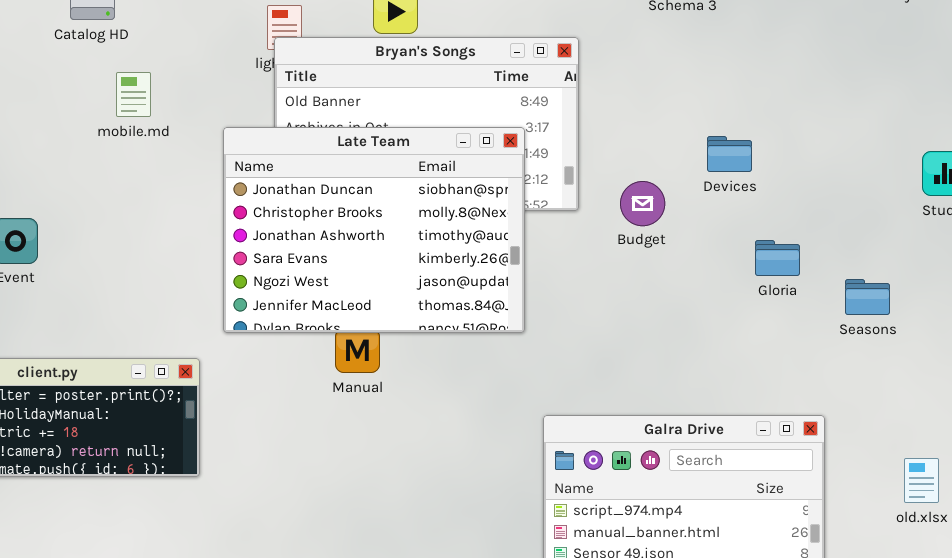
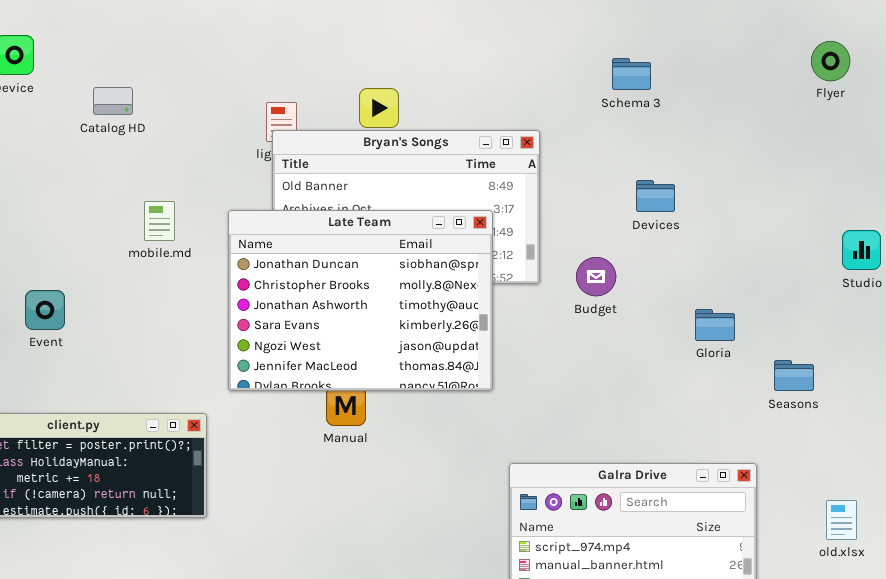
mobile.md: [116,72,151,117] -> [144,201,175,241], moved
Devices: [707,136,752,172] -> [636,180,675,212], moved
Seasons: [845,279,890,315] -> [774,360,814,391], moved

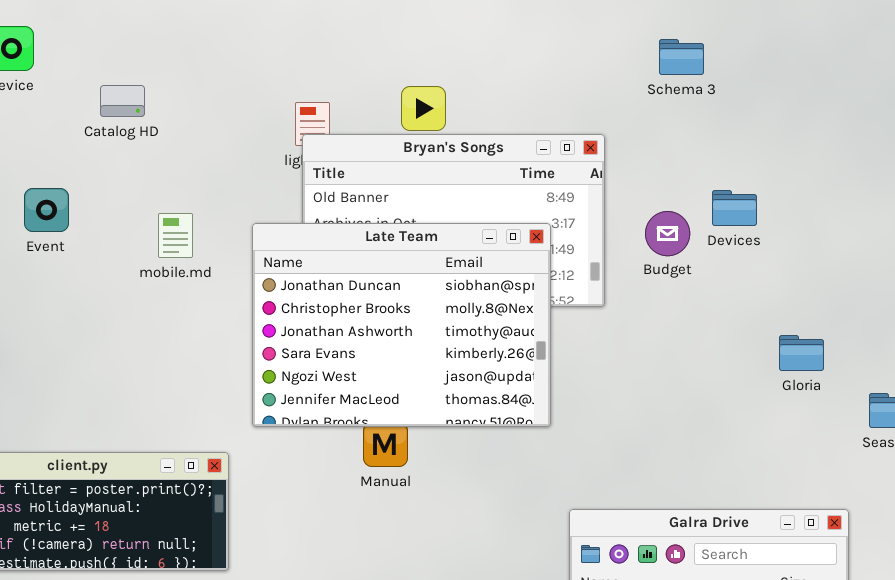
Schema 3: [612,58,651,90] -> [659,39,704,75], moved
Budget: [576,257,616,296] -> [645,211,690,256], moved
Event: [25,290,65,330] -> [24,188,69,232], moved

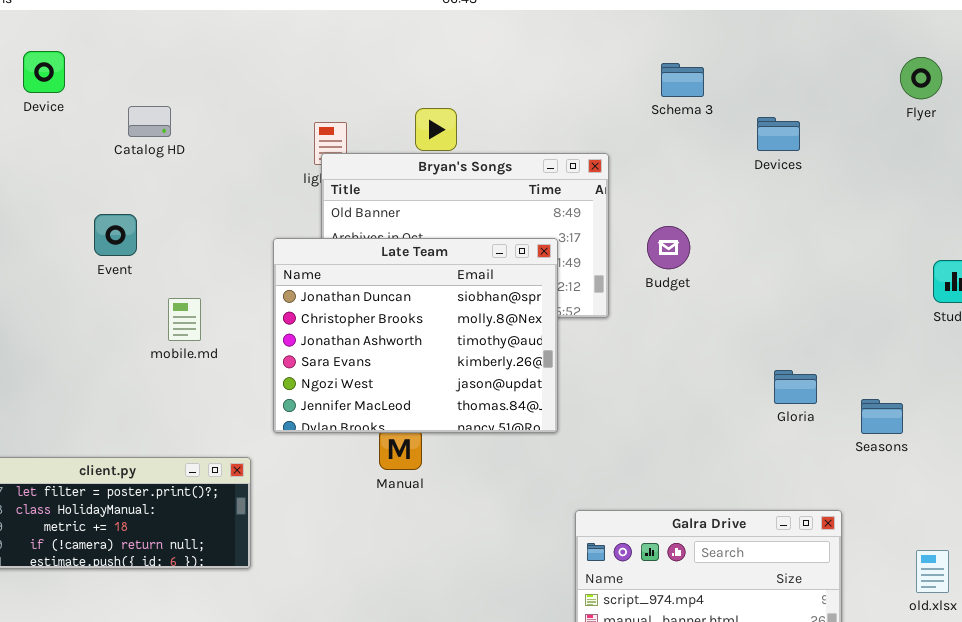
Event: [24,188,69,232] -> [94,214,137,256], moved
Devices: [712,190,757,226] -> [757,117,800,151], moved
mobile.md: [158,213,193,258] -> [168,298,201,341], moved
Gloria: [779,335,824,371] -> [774,370,817,404], moved

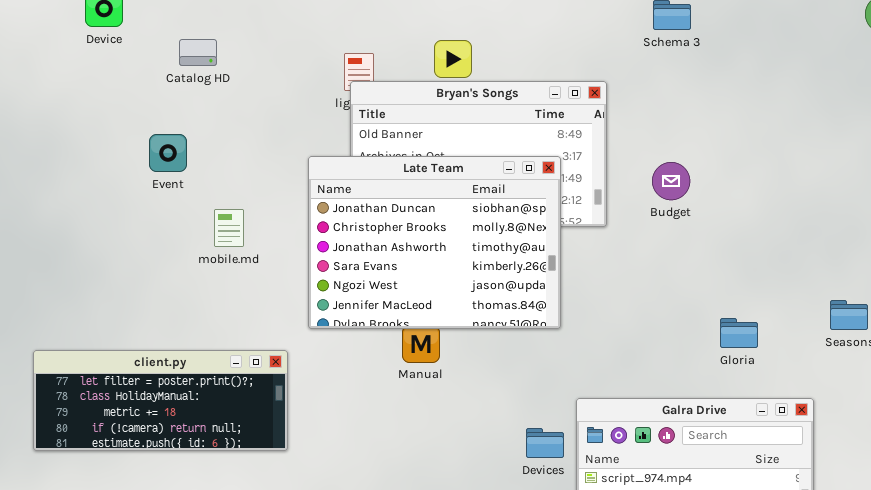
Devices: [757,117,800,151] -> [526,428,564,458], moved
Budget: [647,226,690,269] -> [652,162,690,200], moved
Gloria: [774,370,817,404] -> [720,318,758,348], moved

